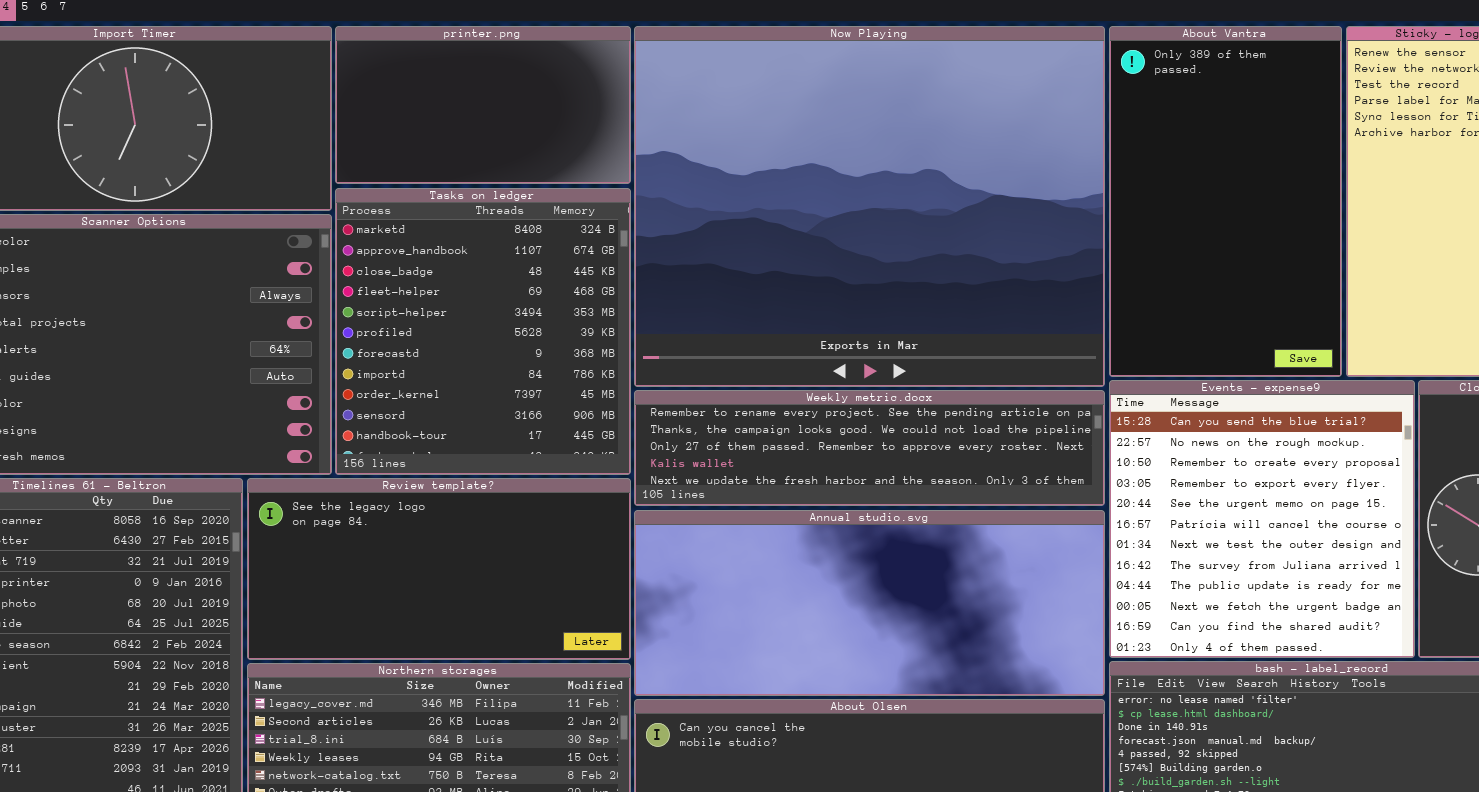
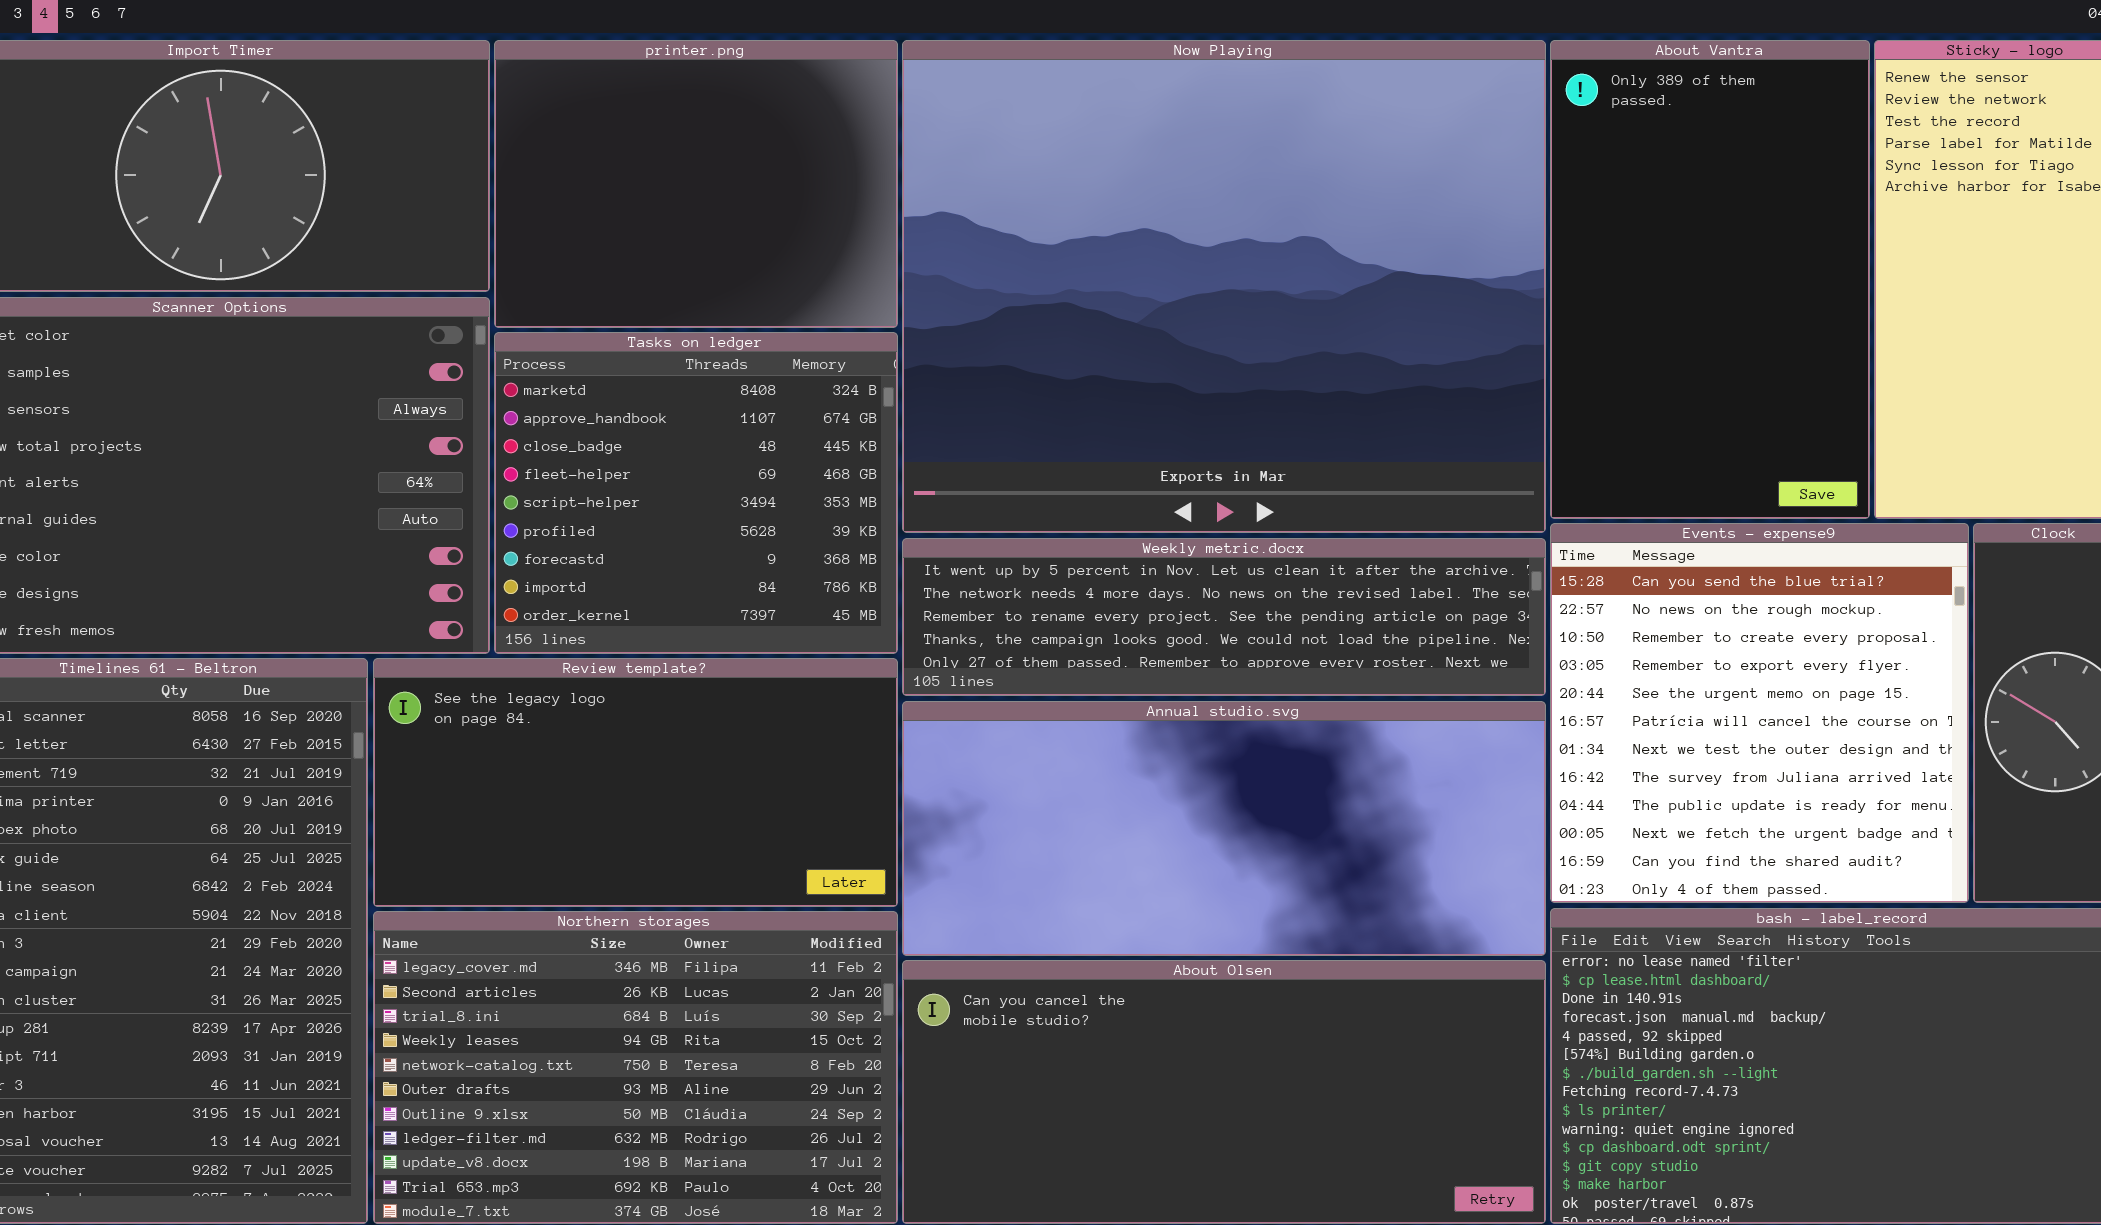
printer.png: [335,26,631,184] -> [494,40,898,328], resized
Tasks on ledger: [335,188,631,475] -> [494,332,898,654], resized
Weekly metric.docx: [634,390,1105,506] -> [902,538,1546,696], scrolled up 2 rows

